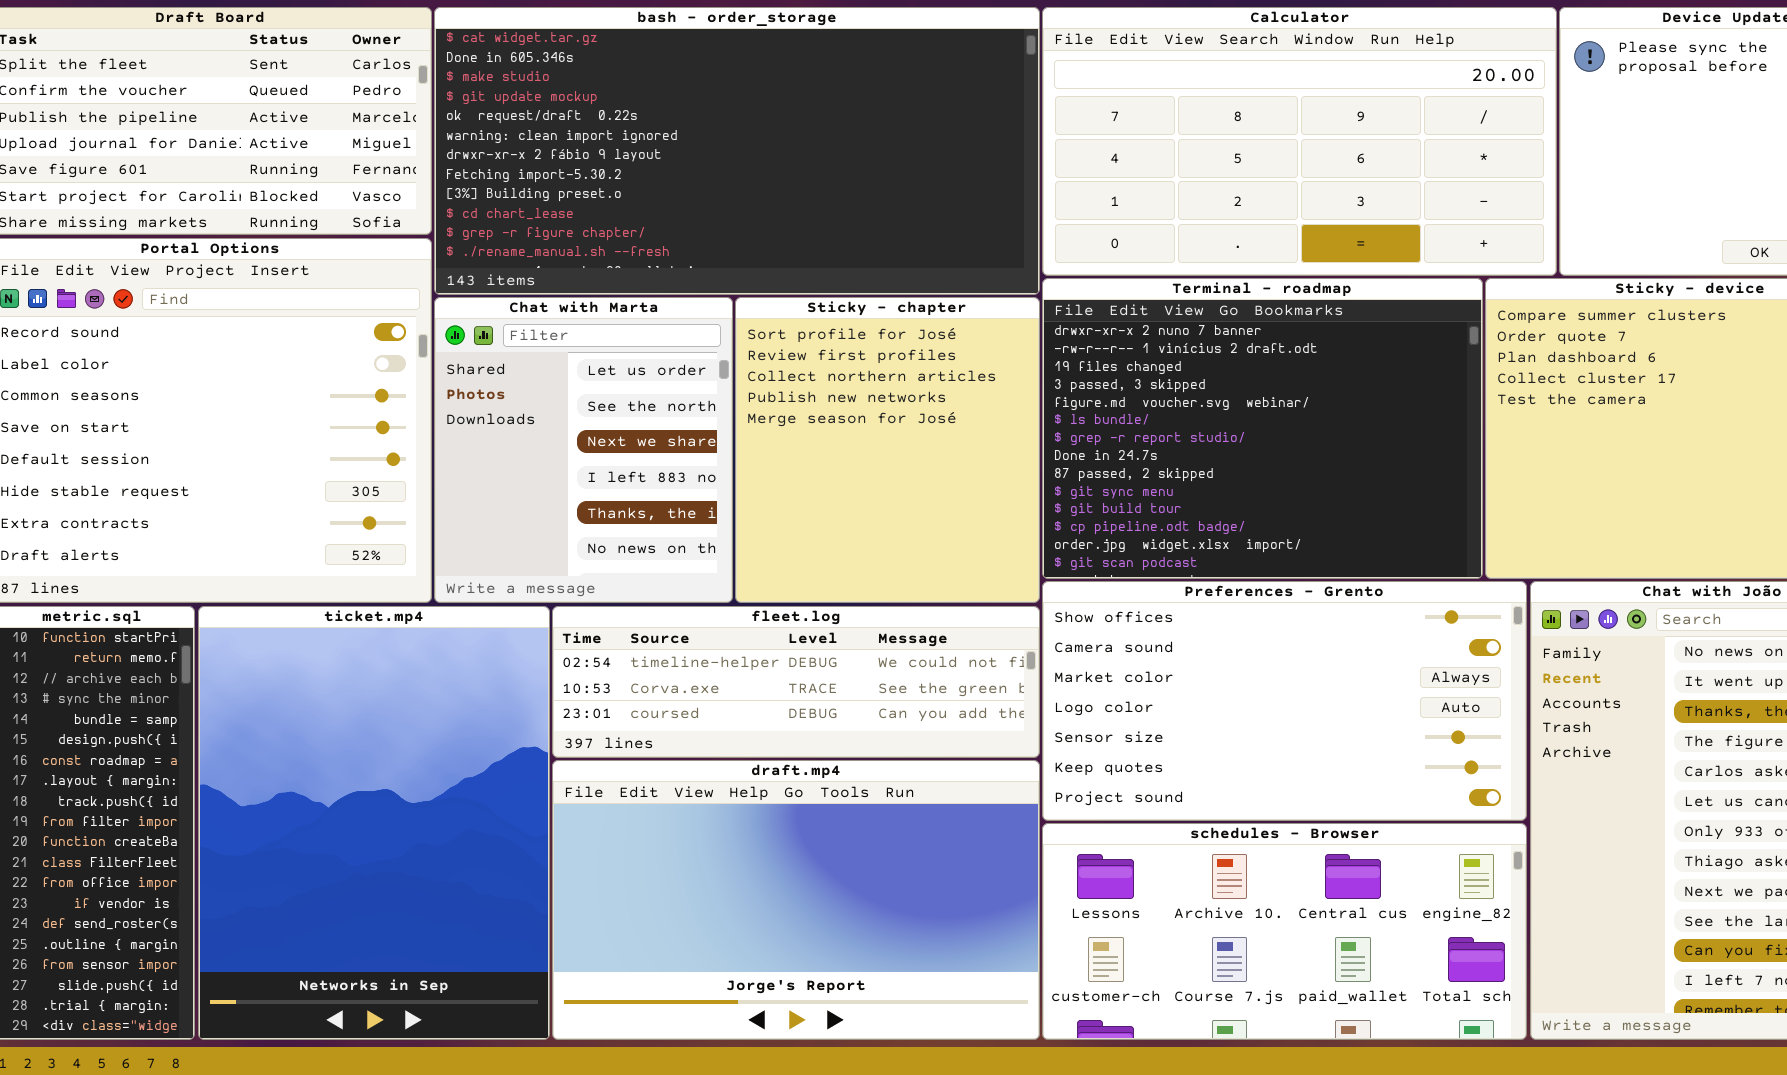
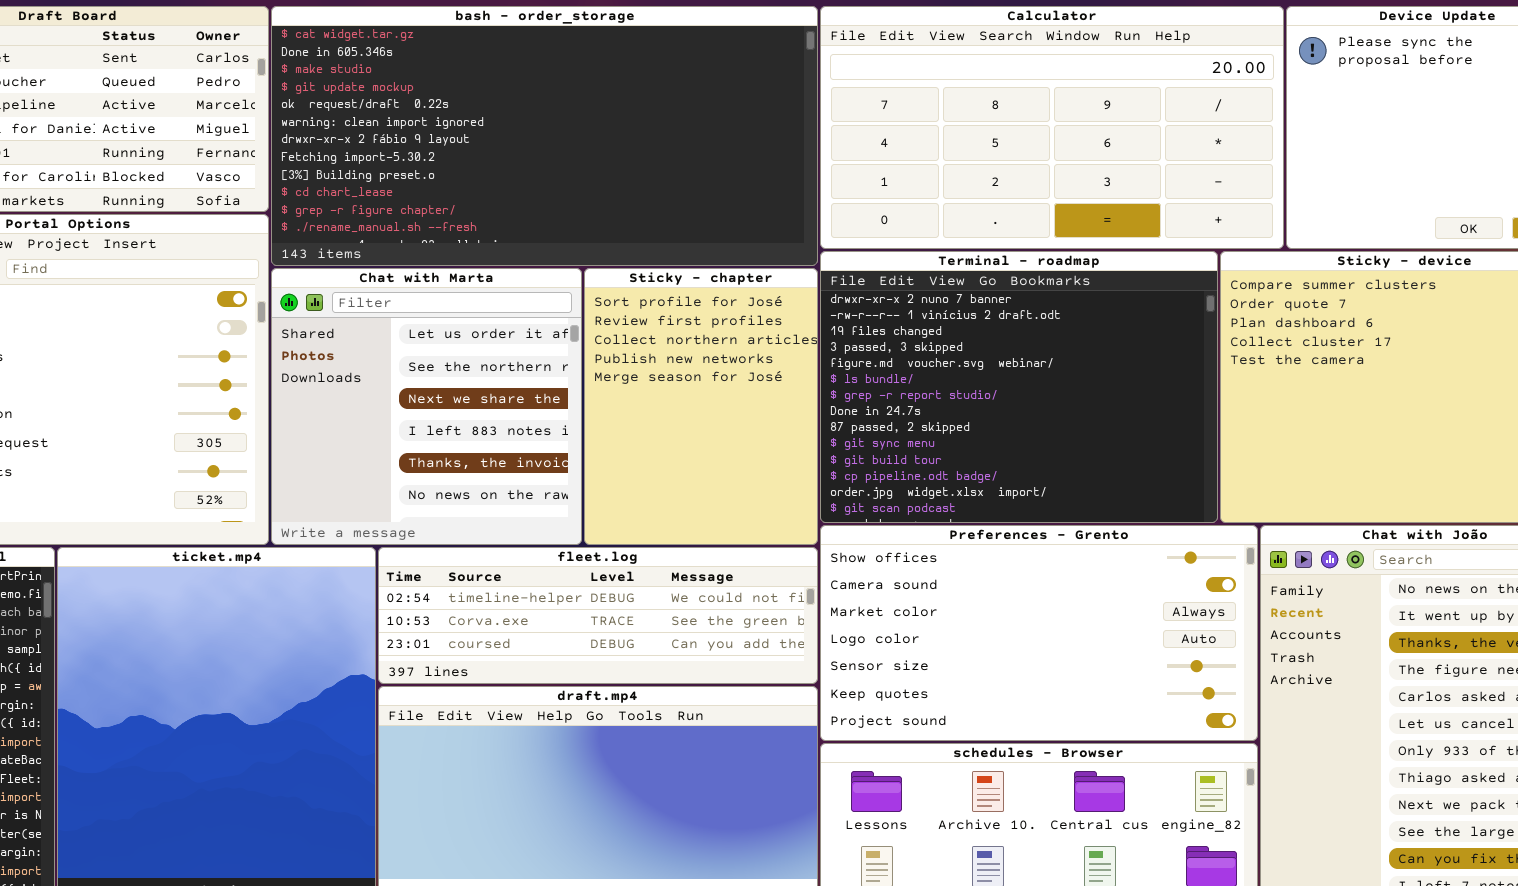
Chat with Marta: [434,297,733,603] -> [271,268,582,545], resized
Sticky - chapter: [735,297,1040,603] -> [584,268,818,545], resized

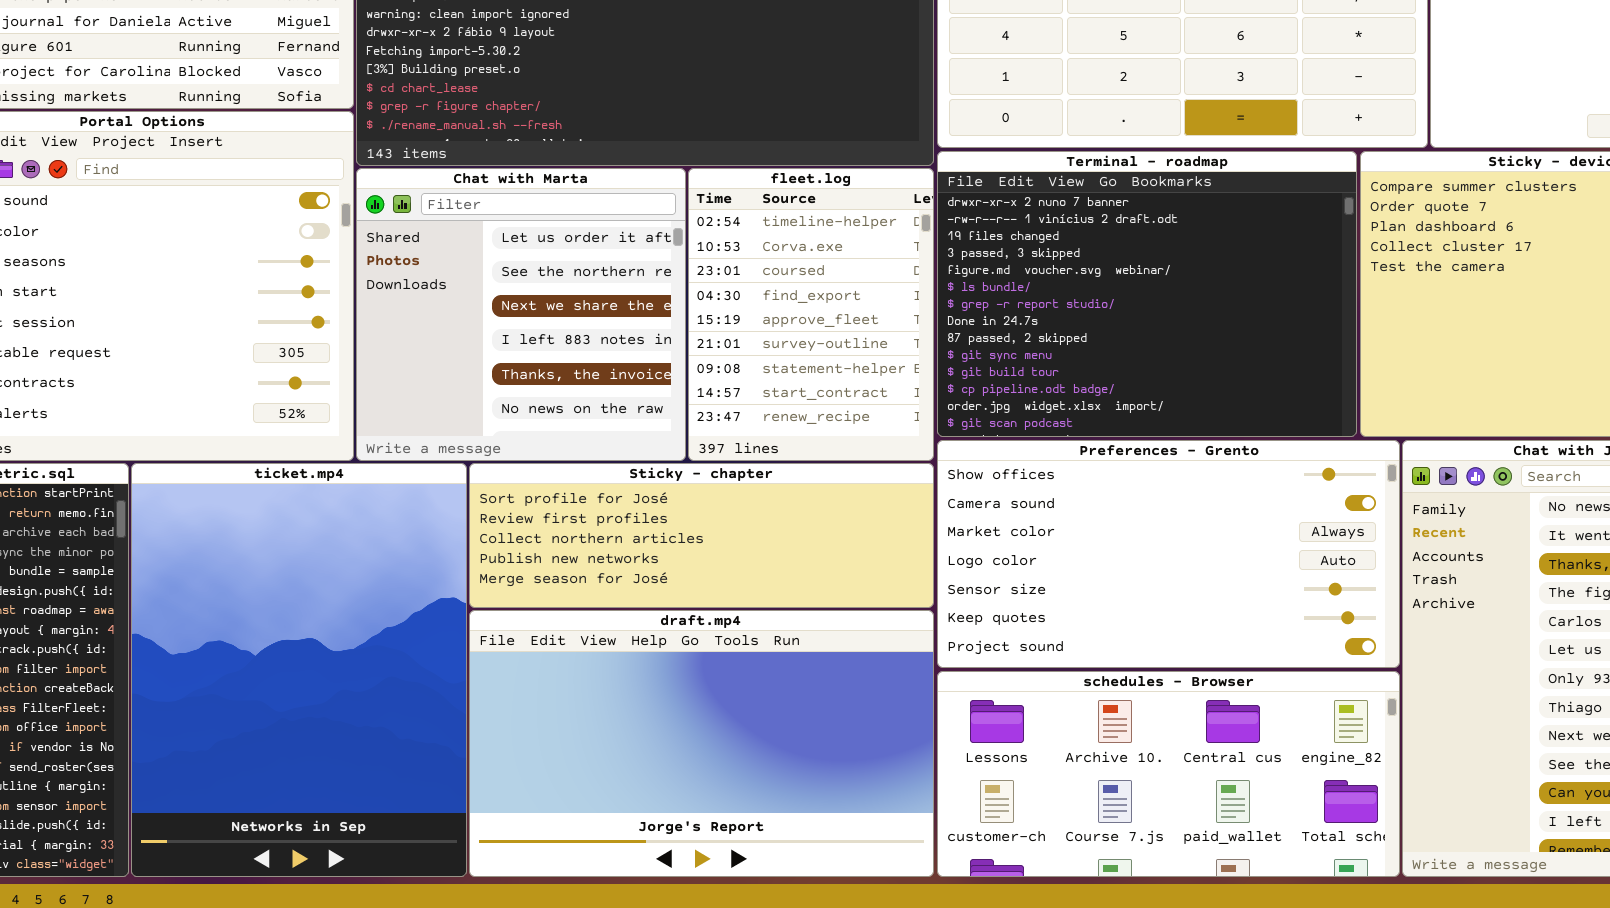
Sticky - chapter: [584,268,818,545] -> [469,463,934,608], moved, resized
fleet.log: [378,547,818,684] -> [688,168,934,461], moved, resized

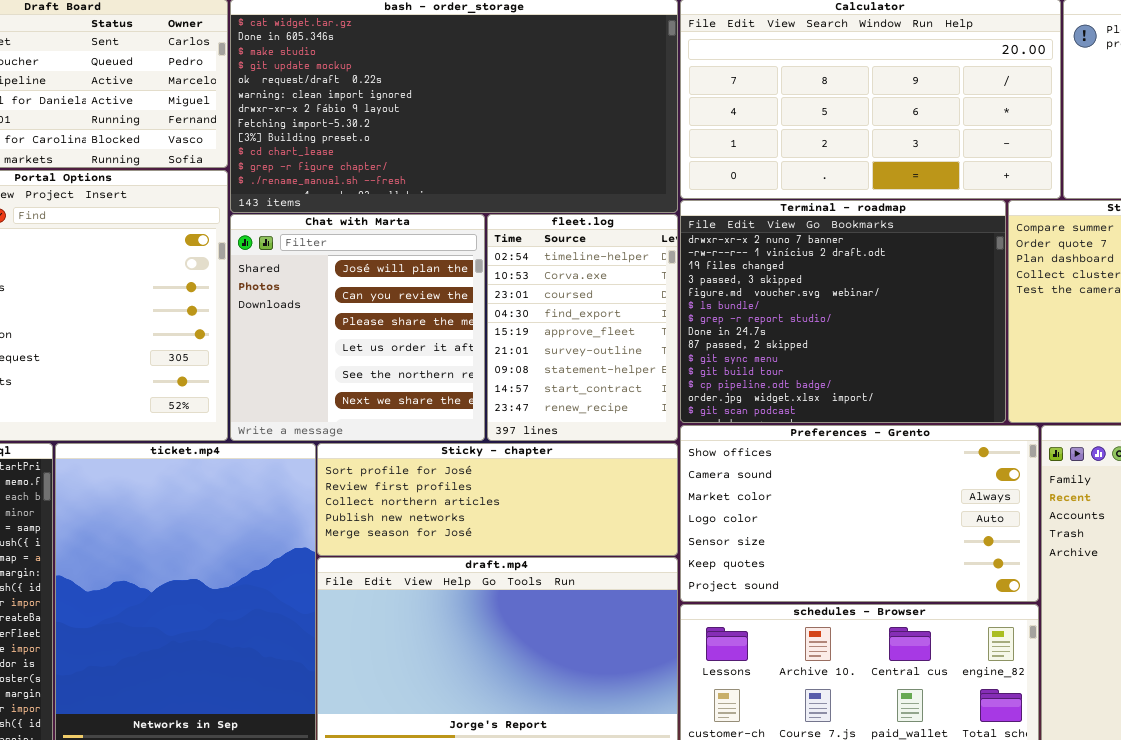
Chat with Marta: [356,168,686,461] -> [230,214,485,441], scrolled up 3 rows

